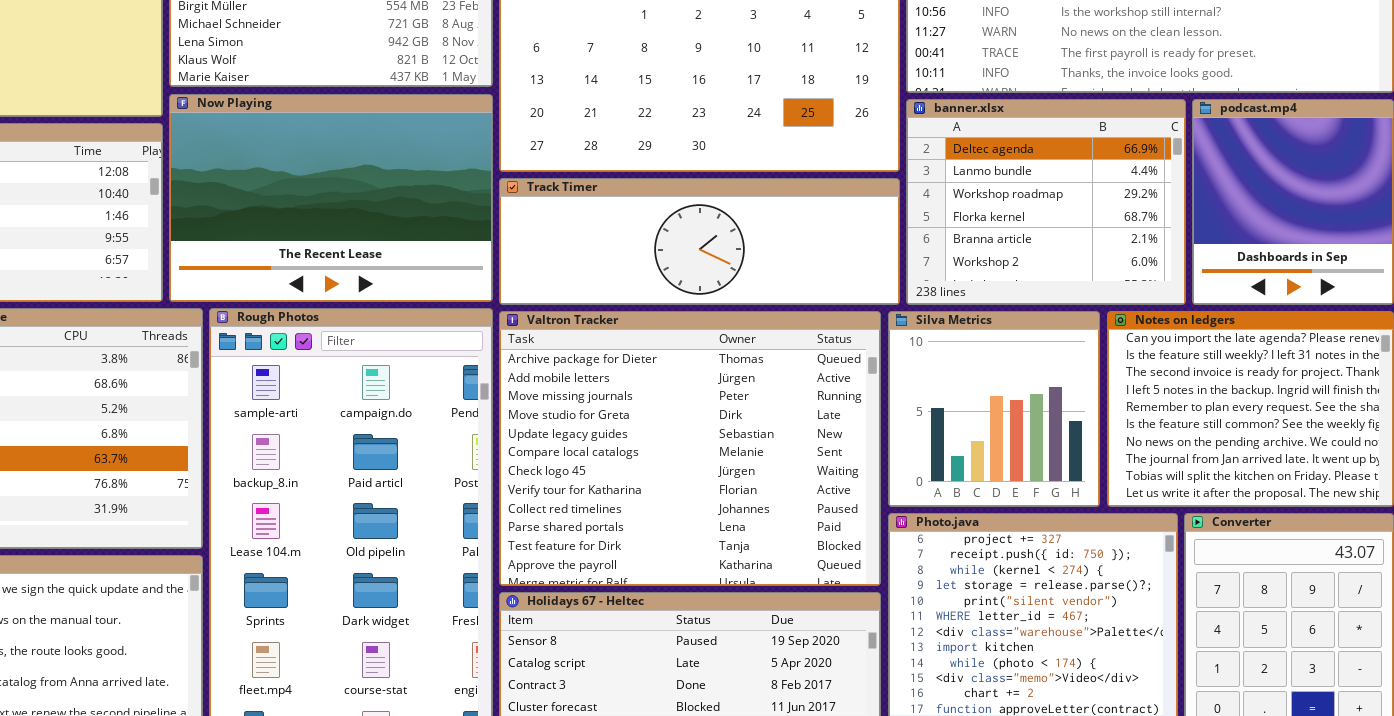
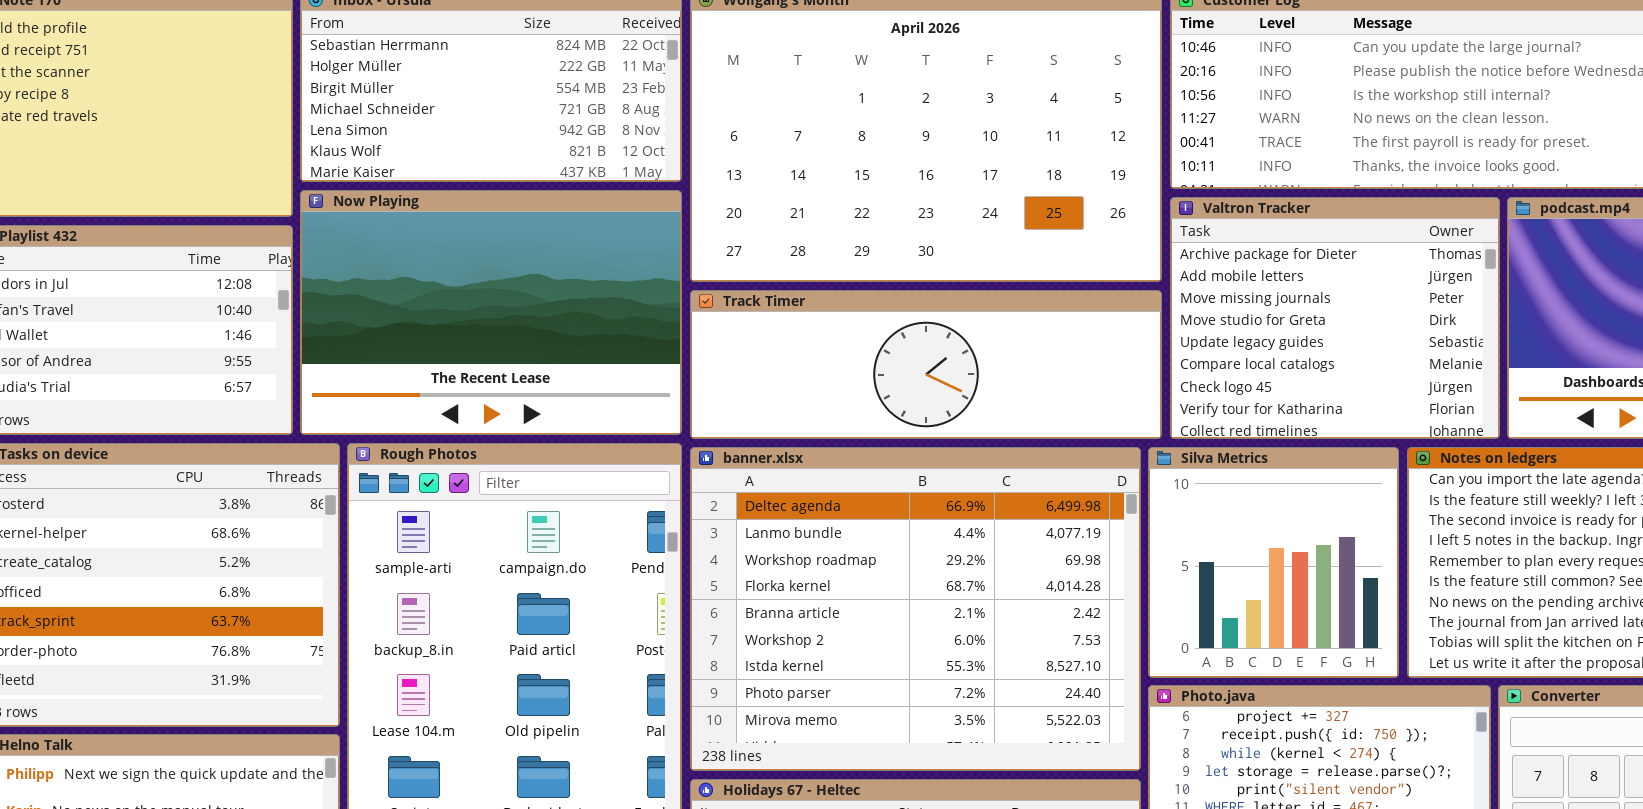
banner.xlsx: [906,99,1186,305] -> [690,447,1141,771], moved, resized
Valtron Tracker: [499,311,881,586] -> [1170,197,1500,439], moved, resized

